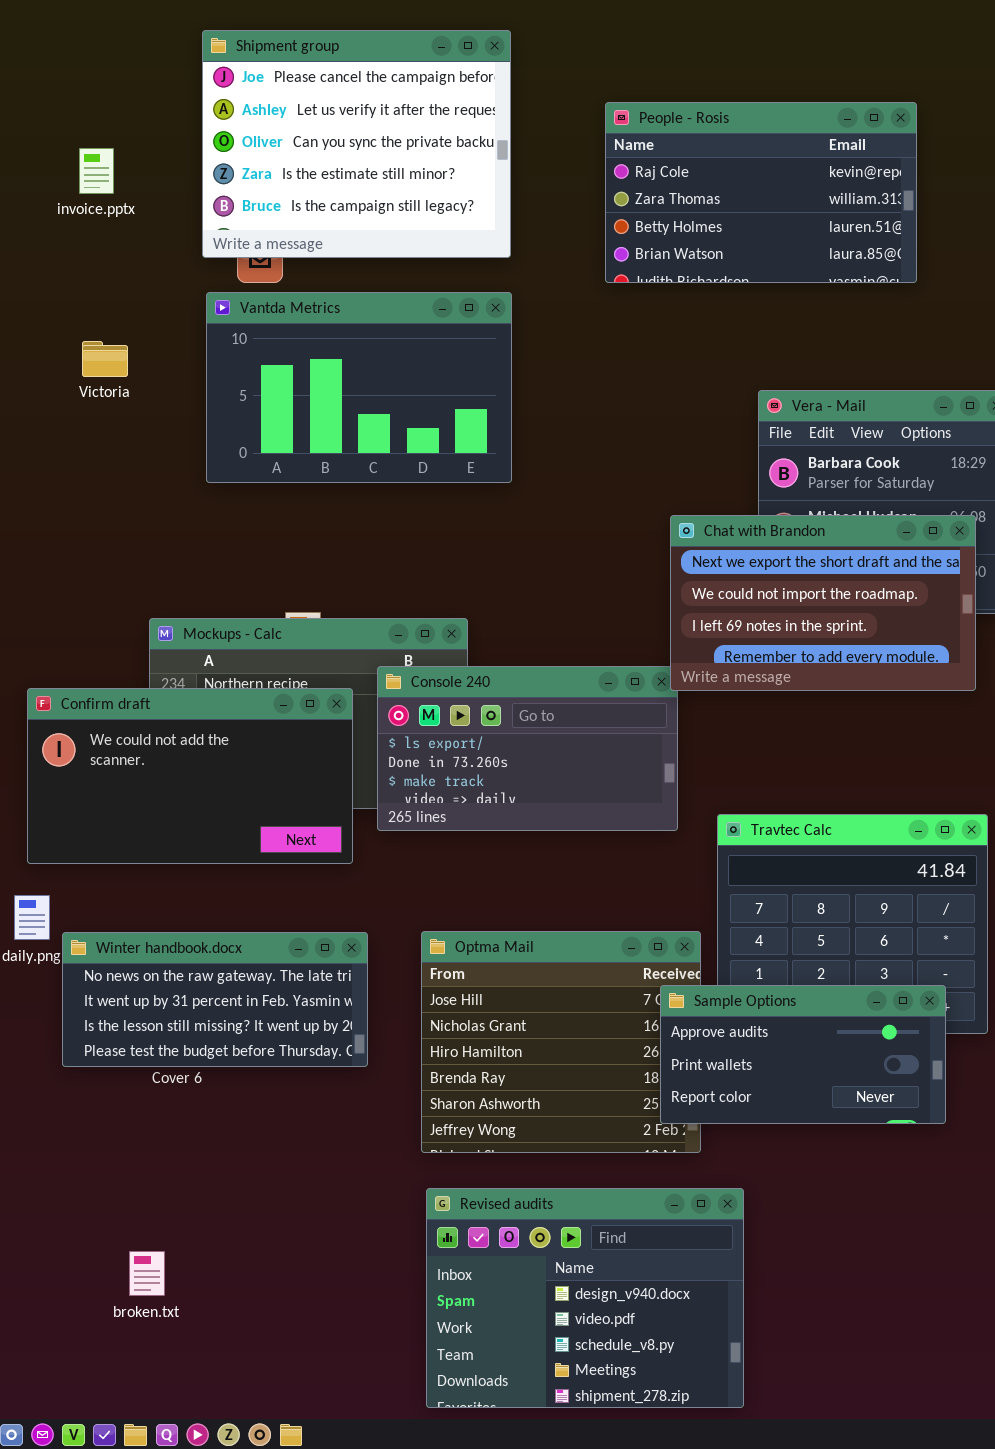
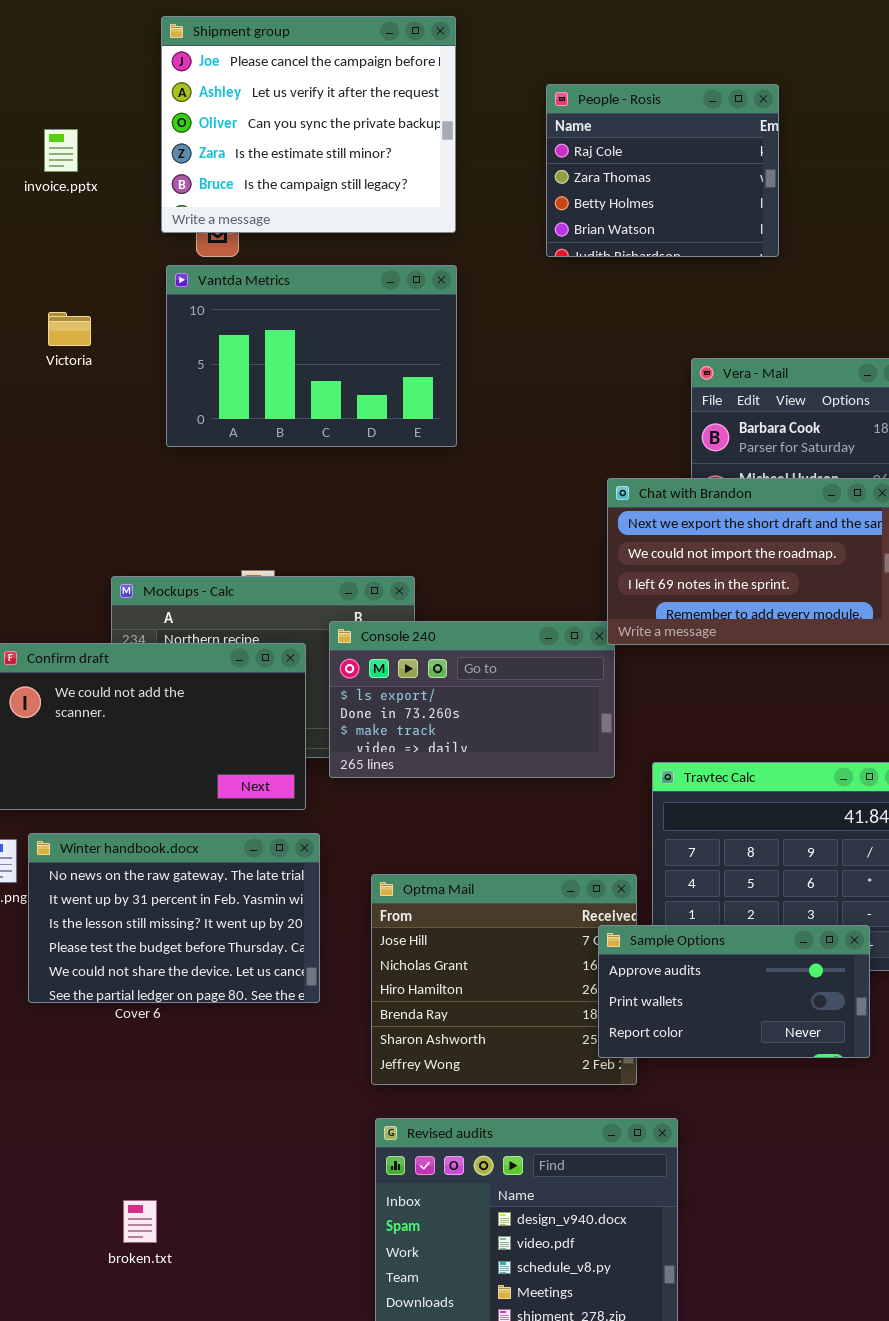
People - Rosis: [605,102,917,283] -> [546,84,779,257], resized
Winter handbook.docx: [62,932,368,1067] -> [28,833,320,1003], resized
broken.txt: [129,1251,165,1296] -> [123,1200,157,1243], moved

